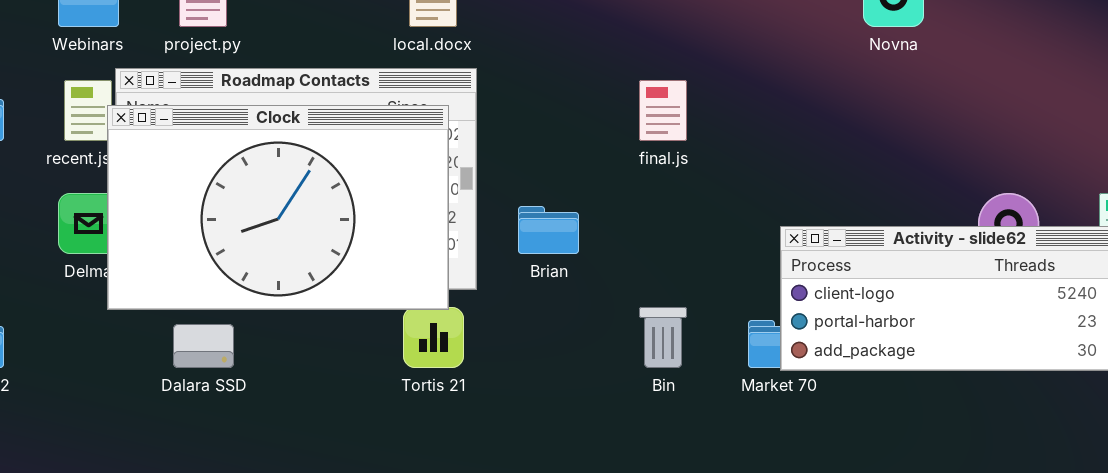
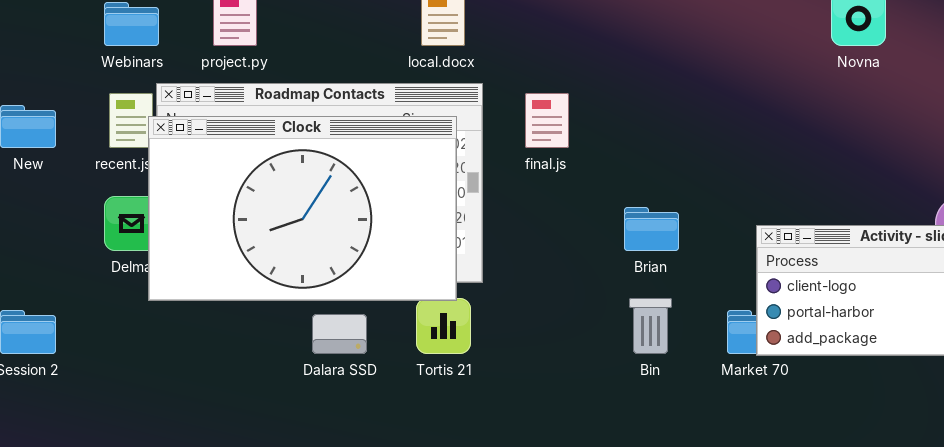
final.js: [639,80,687,141] -> [525,93,569,148], moved
Brian: [518,206,579,254] -> [624,207,679,251], moved
Dalara SSD: [173,324,234,368] -> [312,314,367,354], moved

